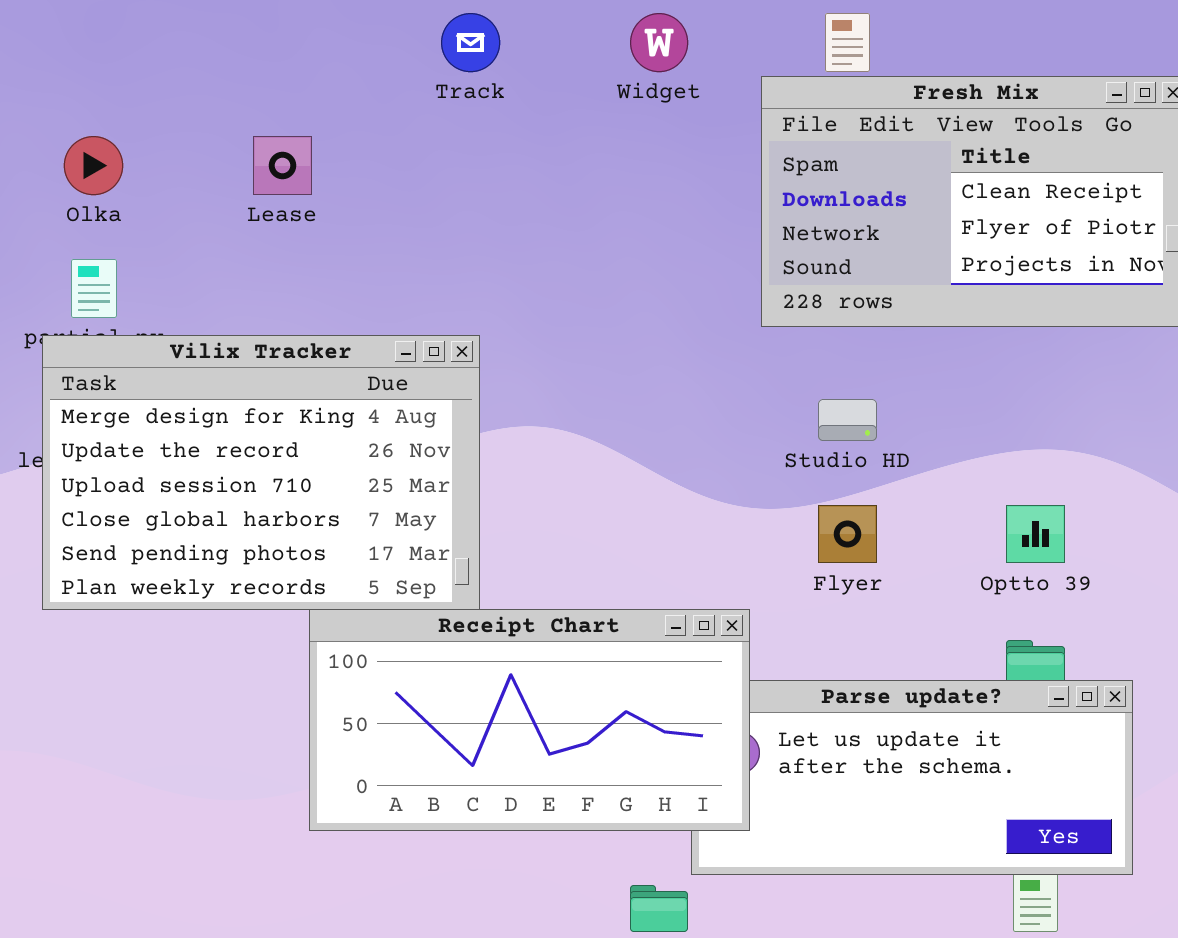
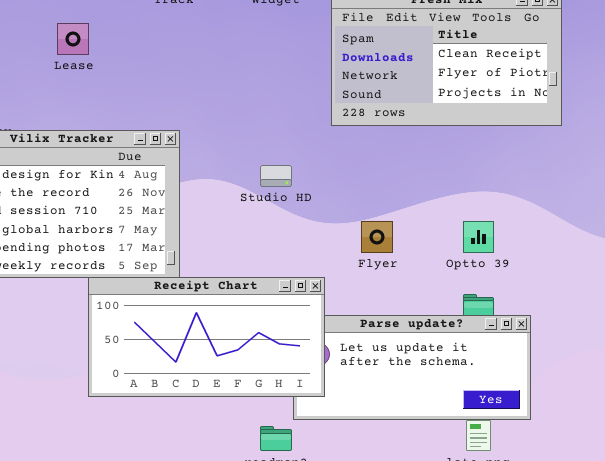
Studio HD: [818,399,877,441] -> [260,165,292,187], moved

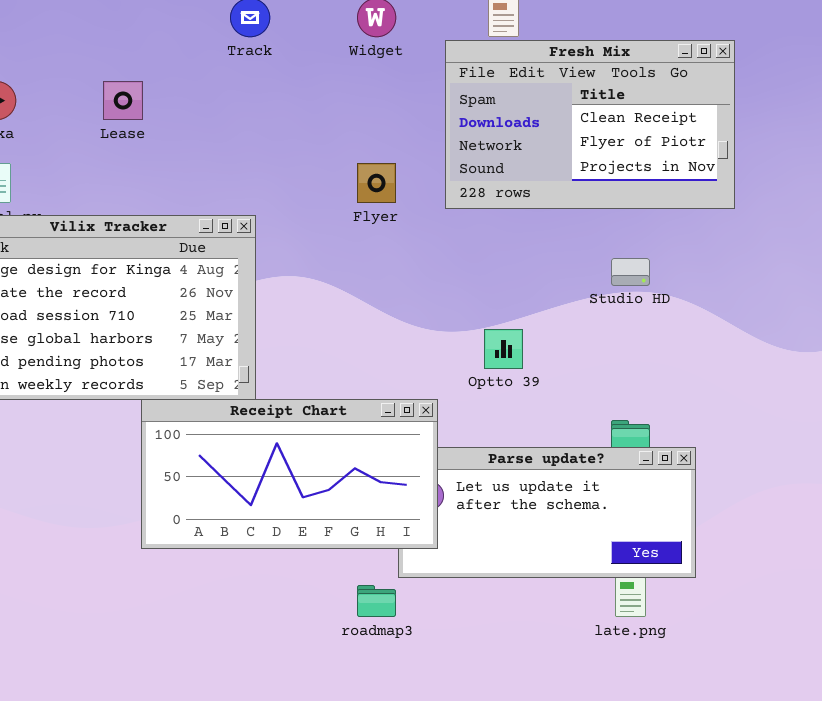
Studio HD: [260,165,292,187] -> [611,258,650,286], moved
Flyer: [361,221,393,253] -> [357,163,396,203], moved
Optto 39: [463,221,494,253] -> [484,329,523,369], moved

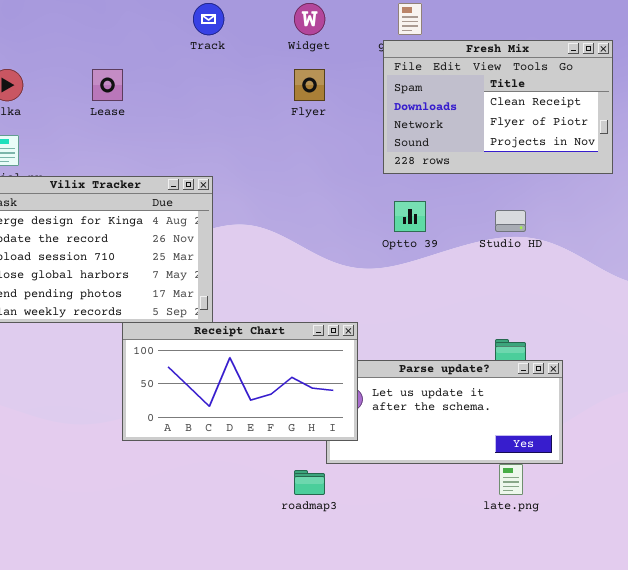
Fresh Mix: [445,40,735,209] -> [383,40,613,174], moved
Flyer: [357,163,396,203] -> [294,69,325,101], moved
Optto 39: [484,329,523,369] -> [394,201,426,232], moved

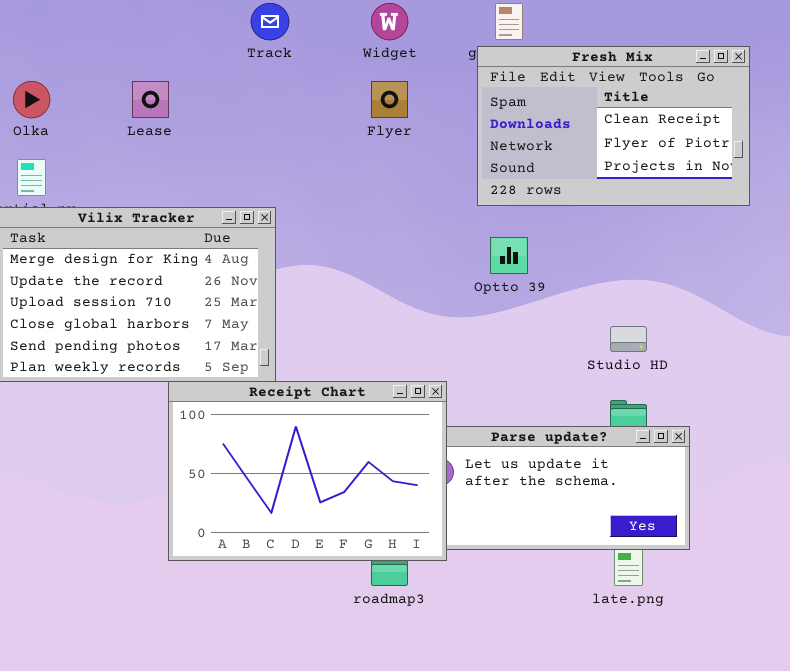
Studio HD: [495,210,526,232] -> [610,326,647,352], moved
Receipt Chart: [122,322,358,441] -> [168,381,447,561], resized

